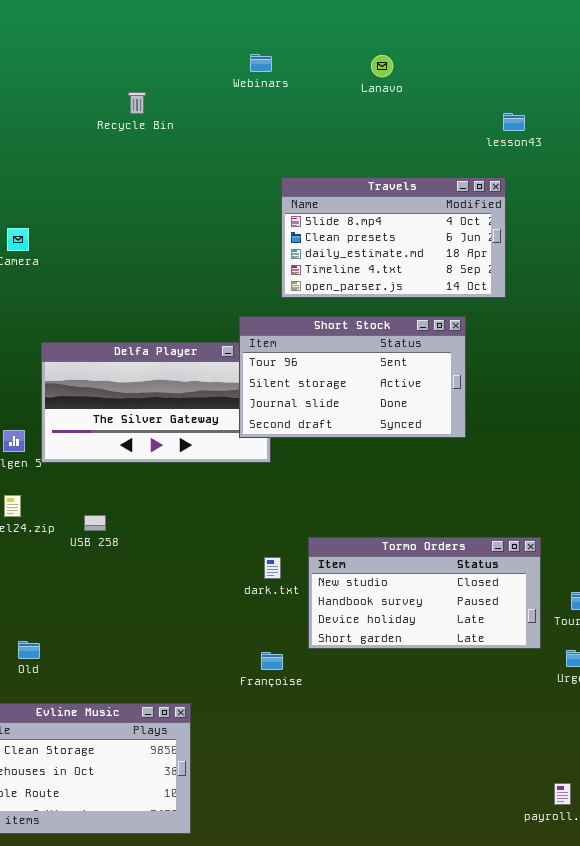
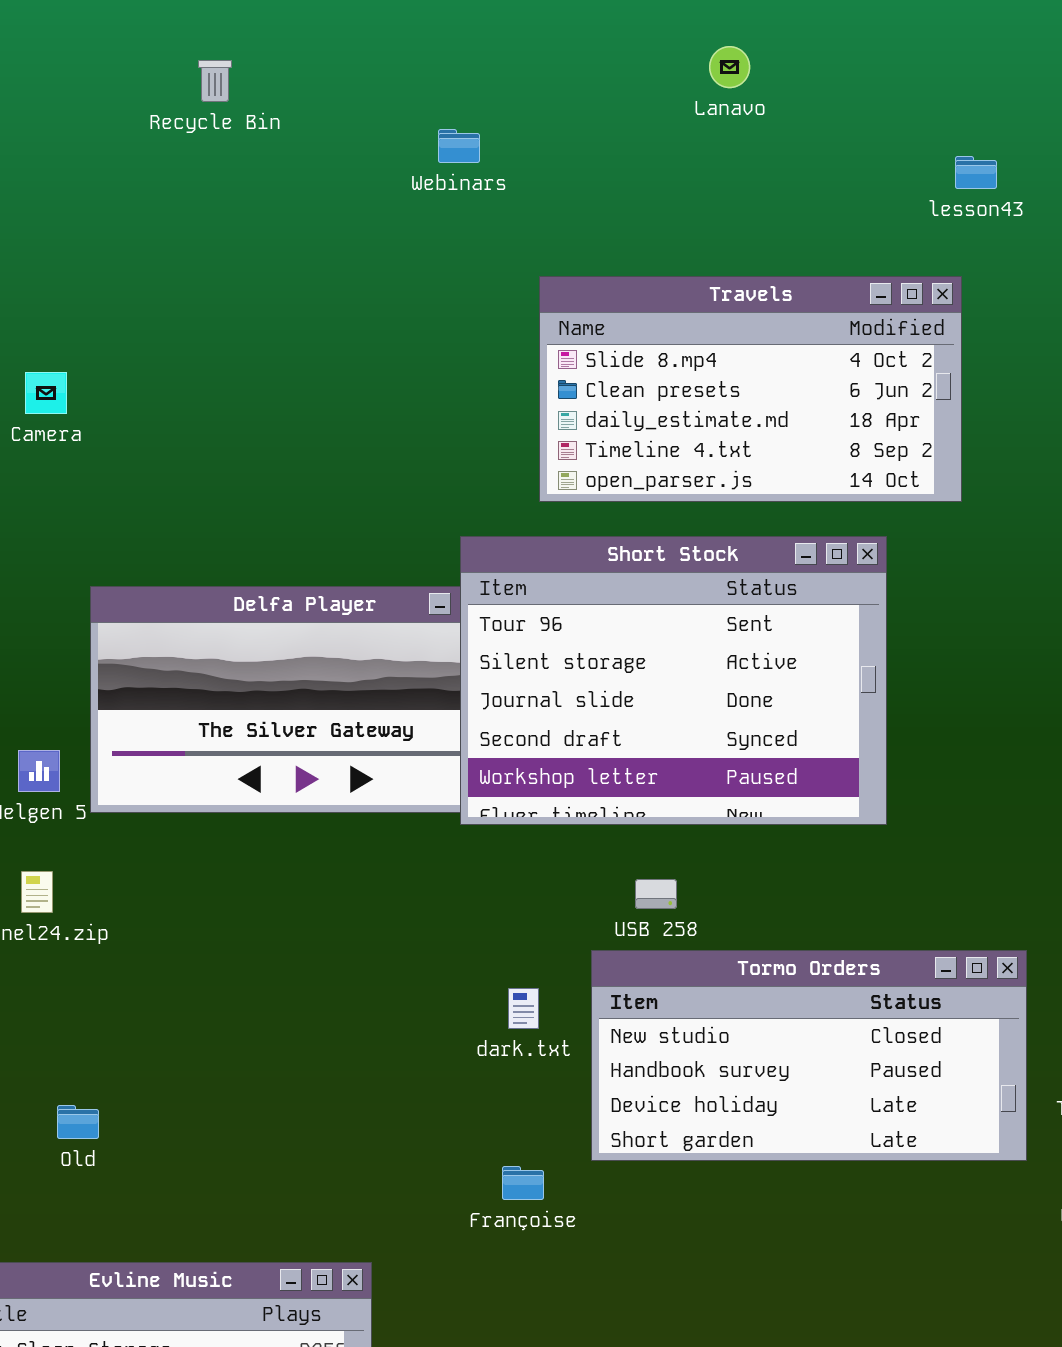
Webinars: [250,54,272,72] -> [438,129,480,163], moved
Recycle Bin: [128,92,146,114] -> [198,60,232,102], moved
Short Stock: [239,316,466,438] -> [460,536,887,825], resized
USB 258: [84,515,106,531] -> [635,879,677,909], moved
Old: [18,641,40,659] -> [57,1105,99,1139], moved

